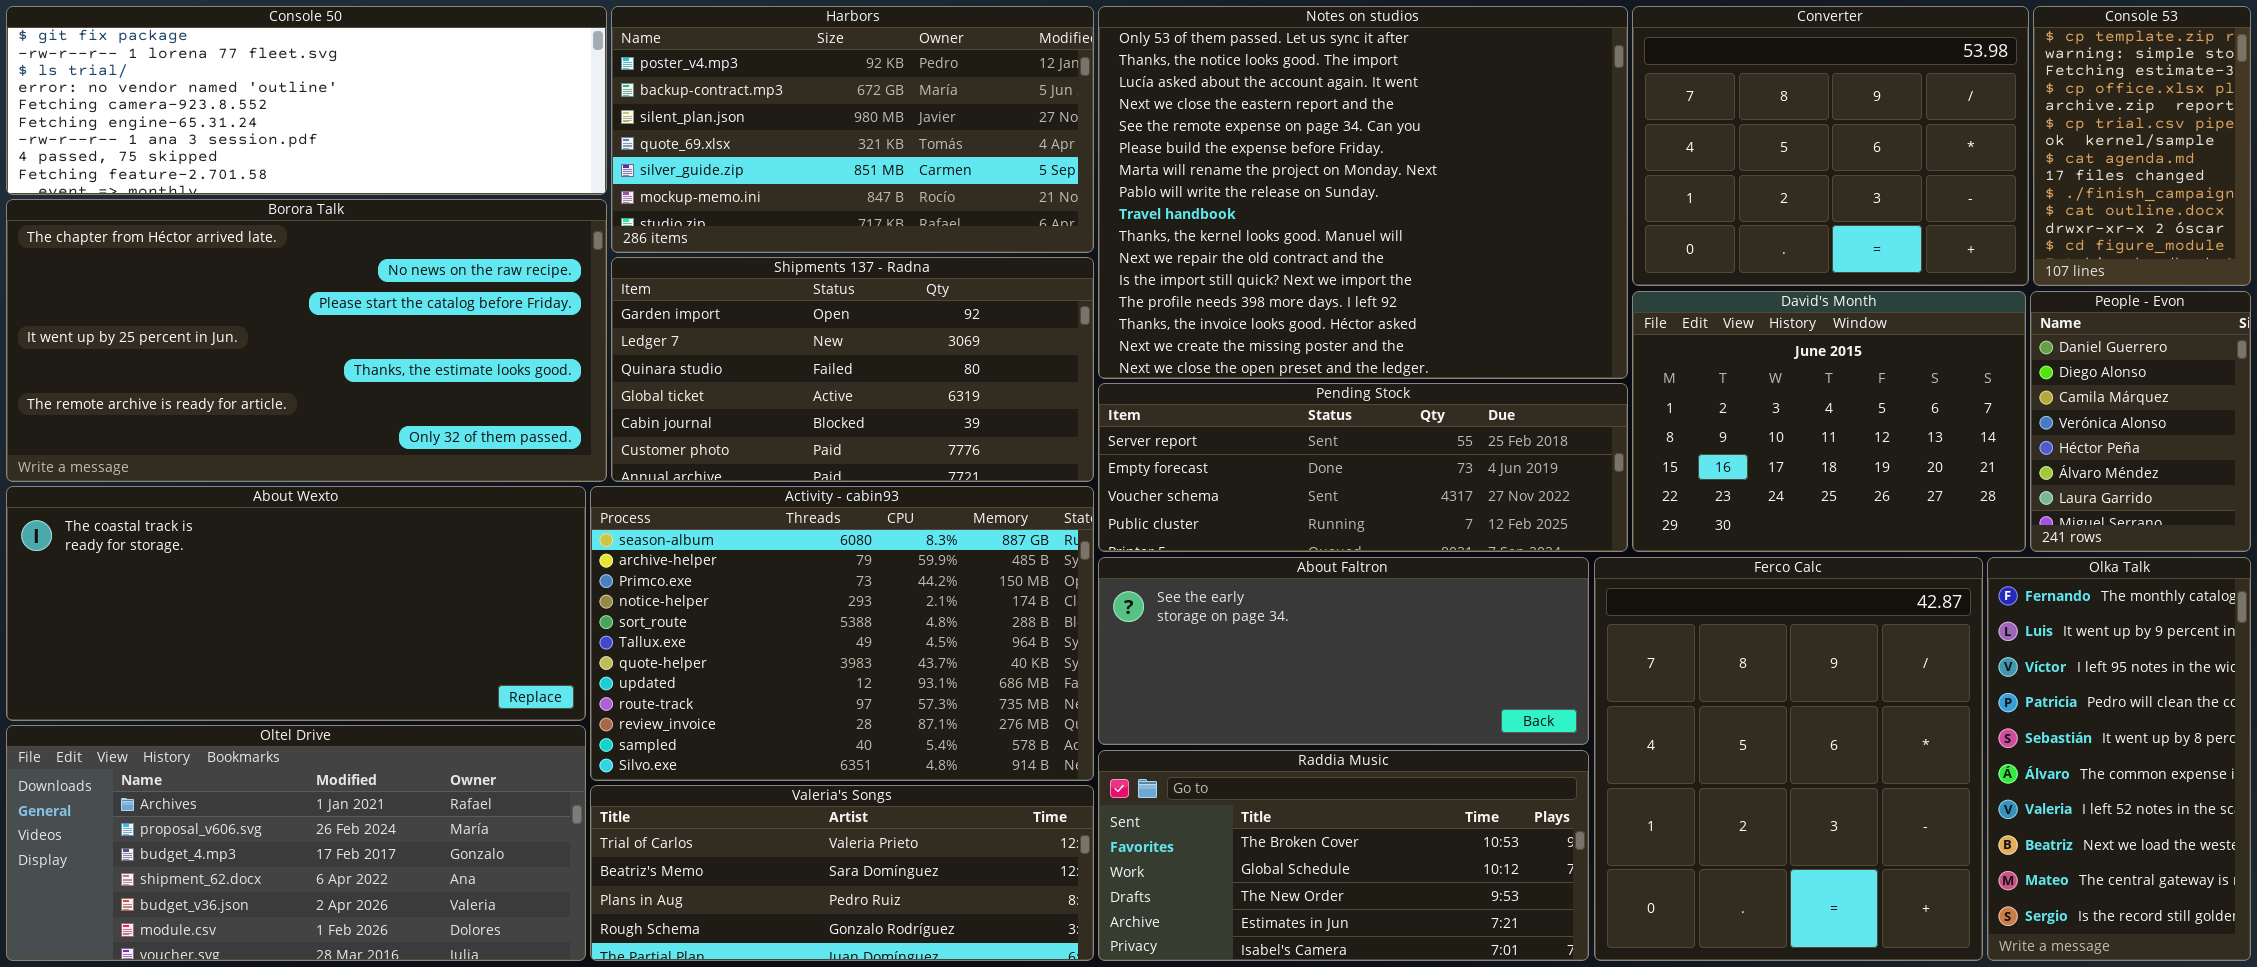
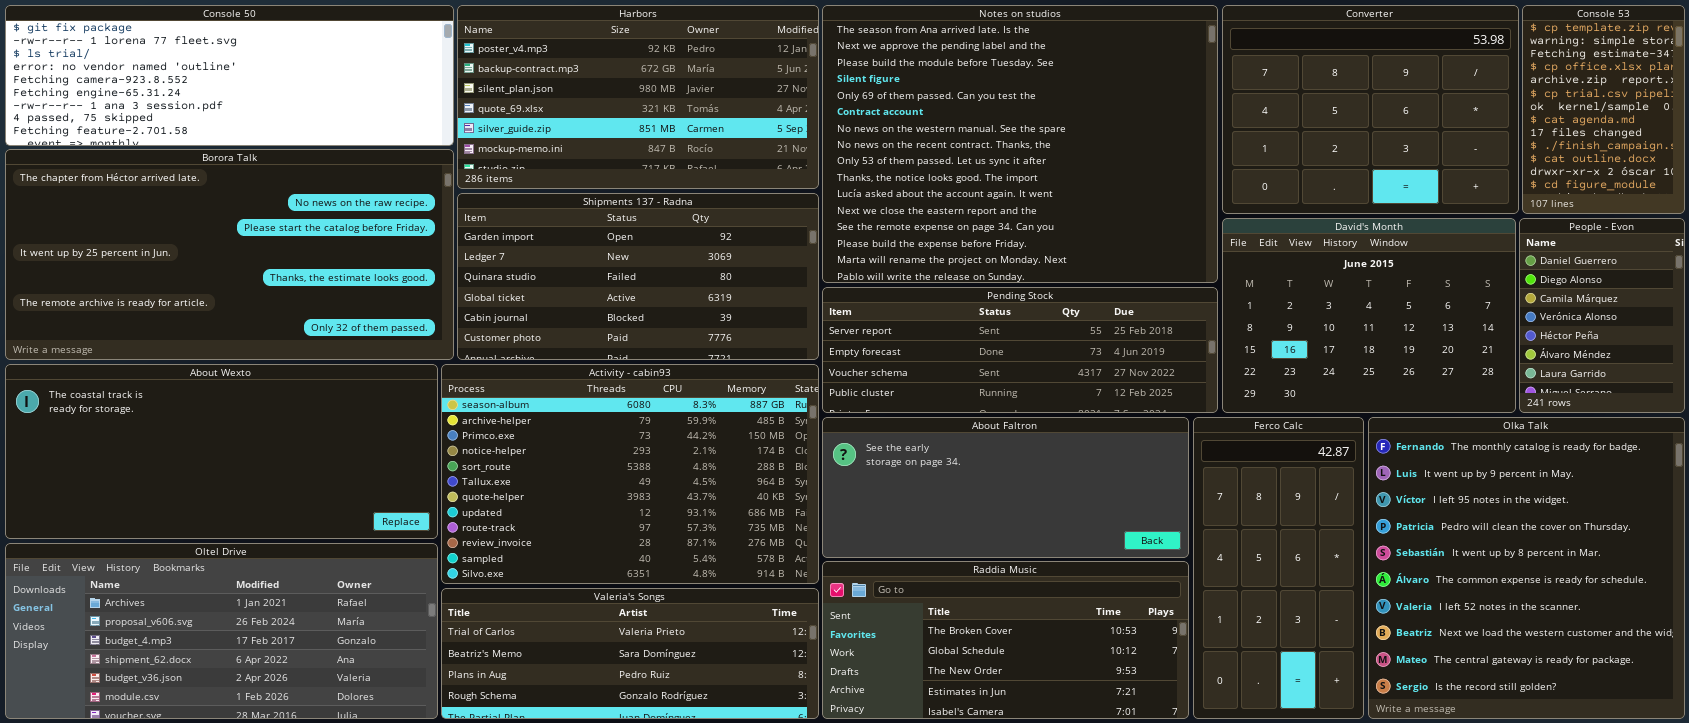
Notes on studios: [1098,6,1628,379] -> [822,5,1218,283], scrolled up 8 rows
Ferco Calc: [1594,557,1983,961] -> [1193,417,1364,719], resized
Olka Talk: [1987,557,2251,961] -> [1368,417,1685,719], resized

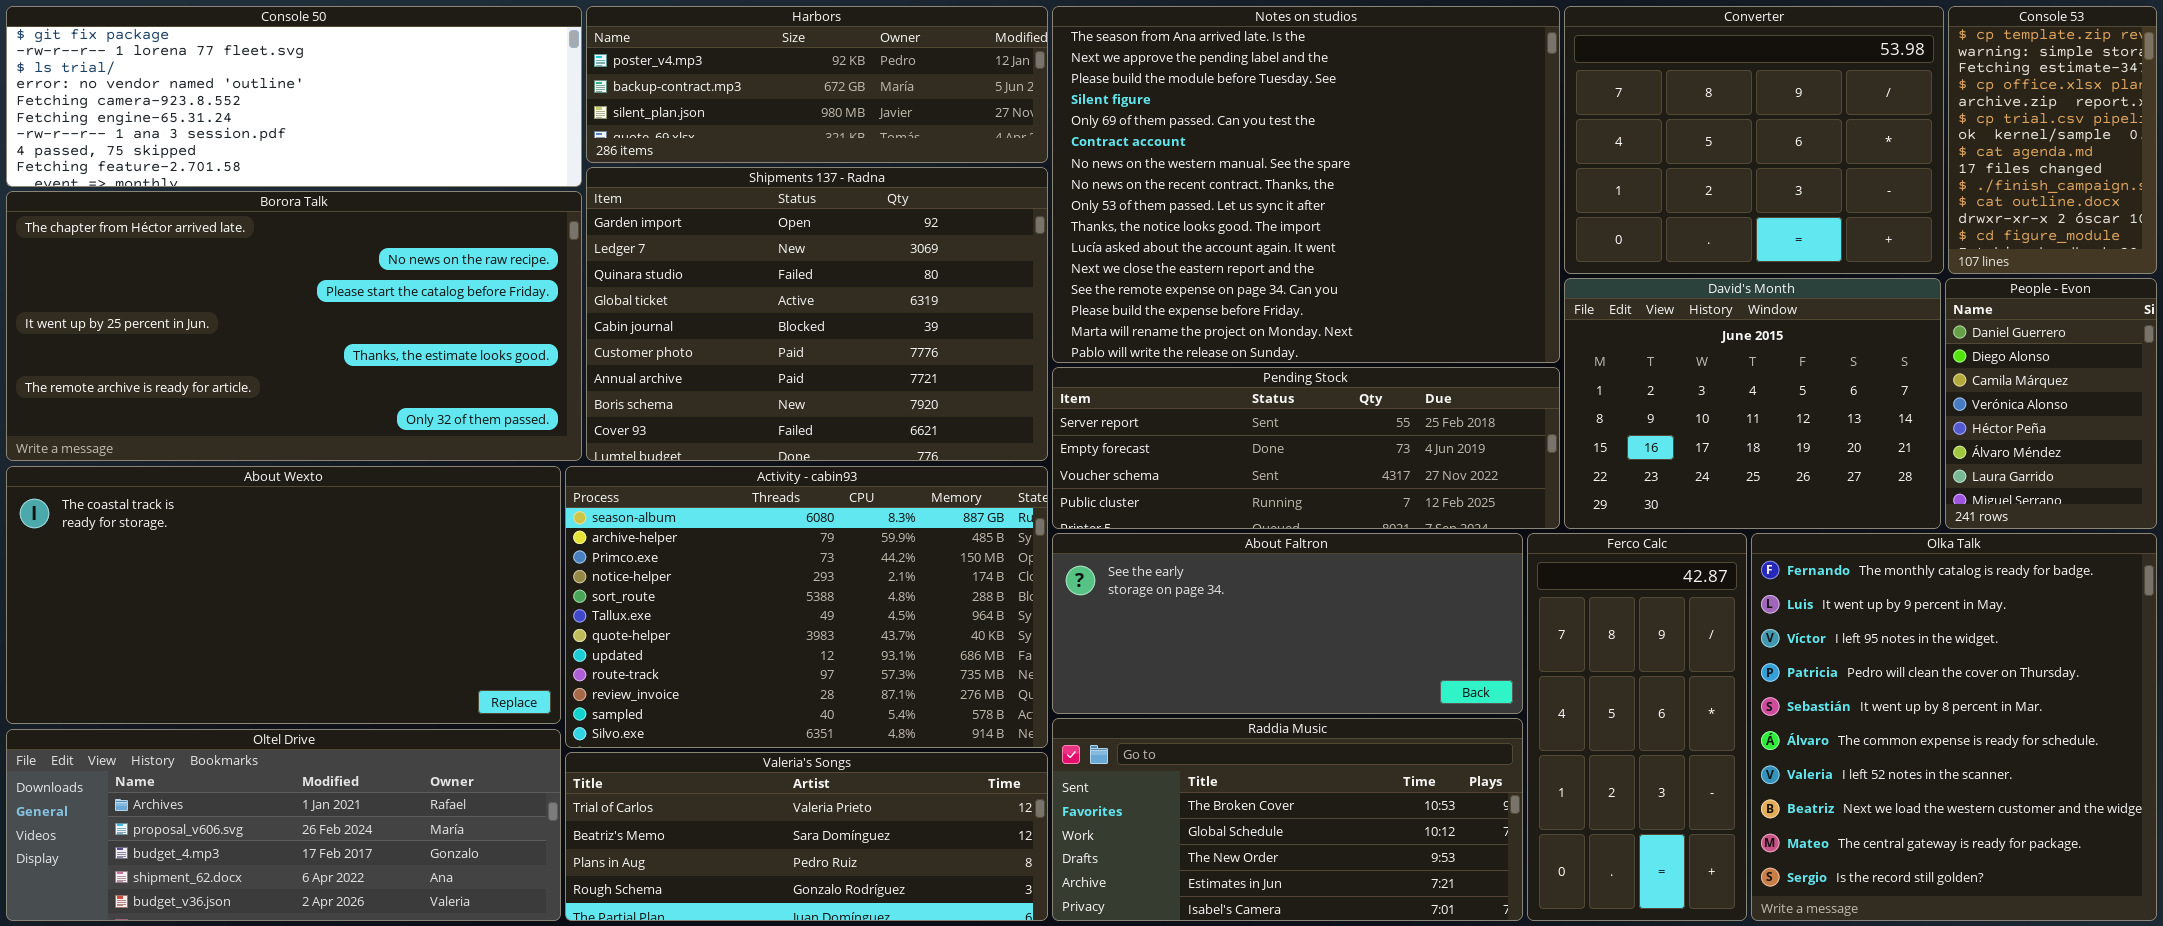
Harbors: [457,5,819,189] -> [586,6,1048,163], resized
Shipments 137 - Radna: [457,193,819,360] -> [586,167,1048,461], resized
About Wexto: [5,364,438,539] -> [6,466,561,724], resized
Oltel Drive: [5,543,438,719] -> [6,729,561,921], resized

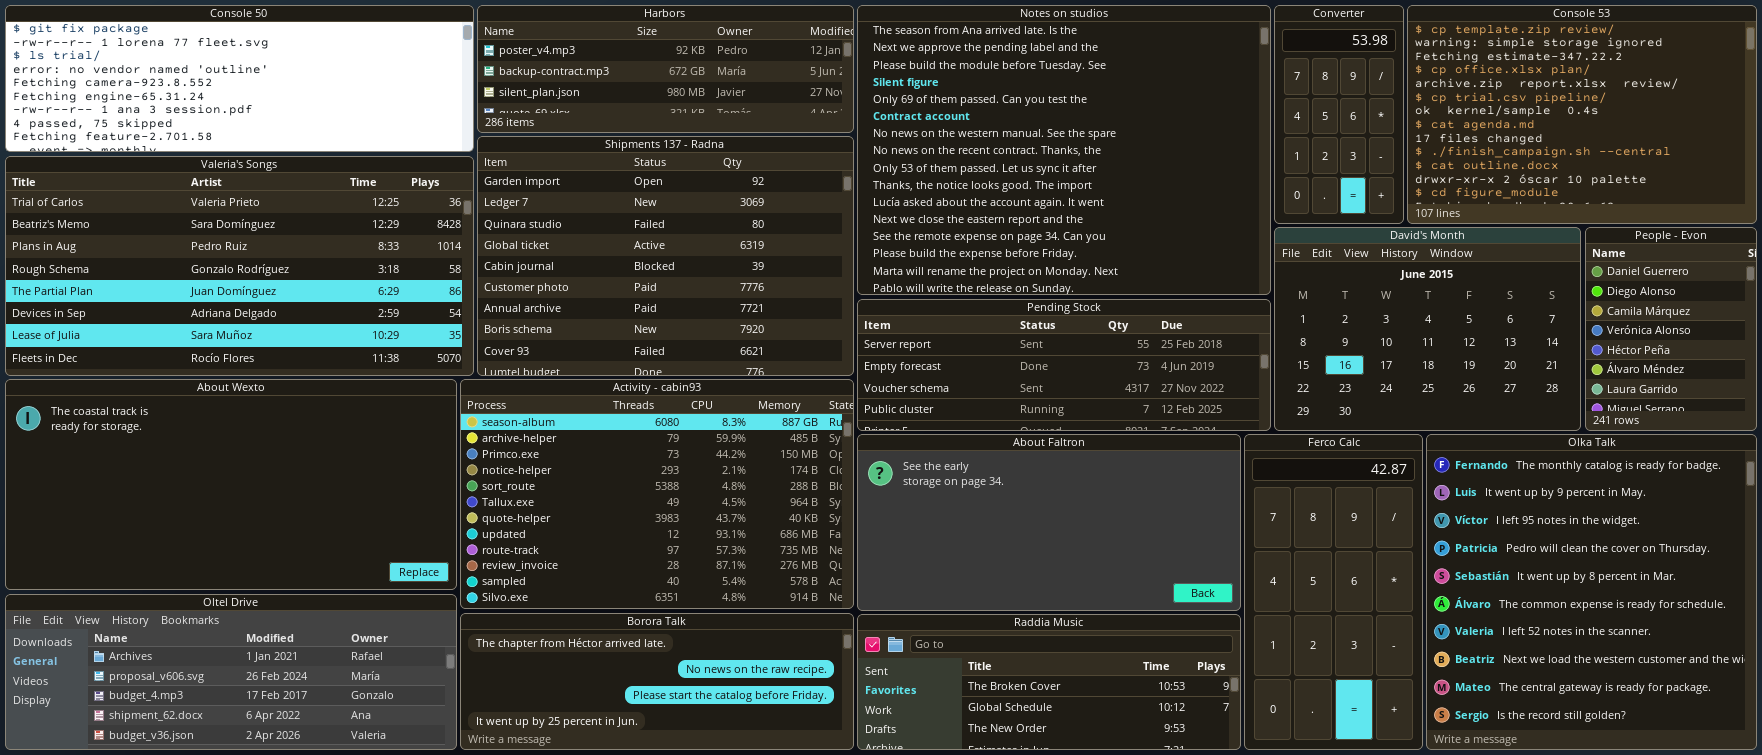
Converter: [1564,6,1944,274] -> [1274,5,1404,224], resized
Console 53: [1948,6,2157,274] -> [1407,5,1757,224], resized
Borora Talk: [6,191,582,461] -> [460,613,854,750], moved, resized
About Faltron: [1052,533,1523,714] -> [857,434,1241,611], resized
Raddia Music: [1052,718,1523,921] -> [857,614,1241,750], resized
Valeria's Songs: [565,752,1048,921] -> [5,156,474,376], moved, resized

